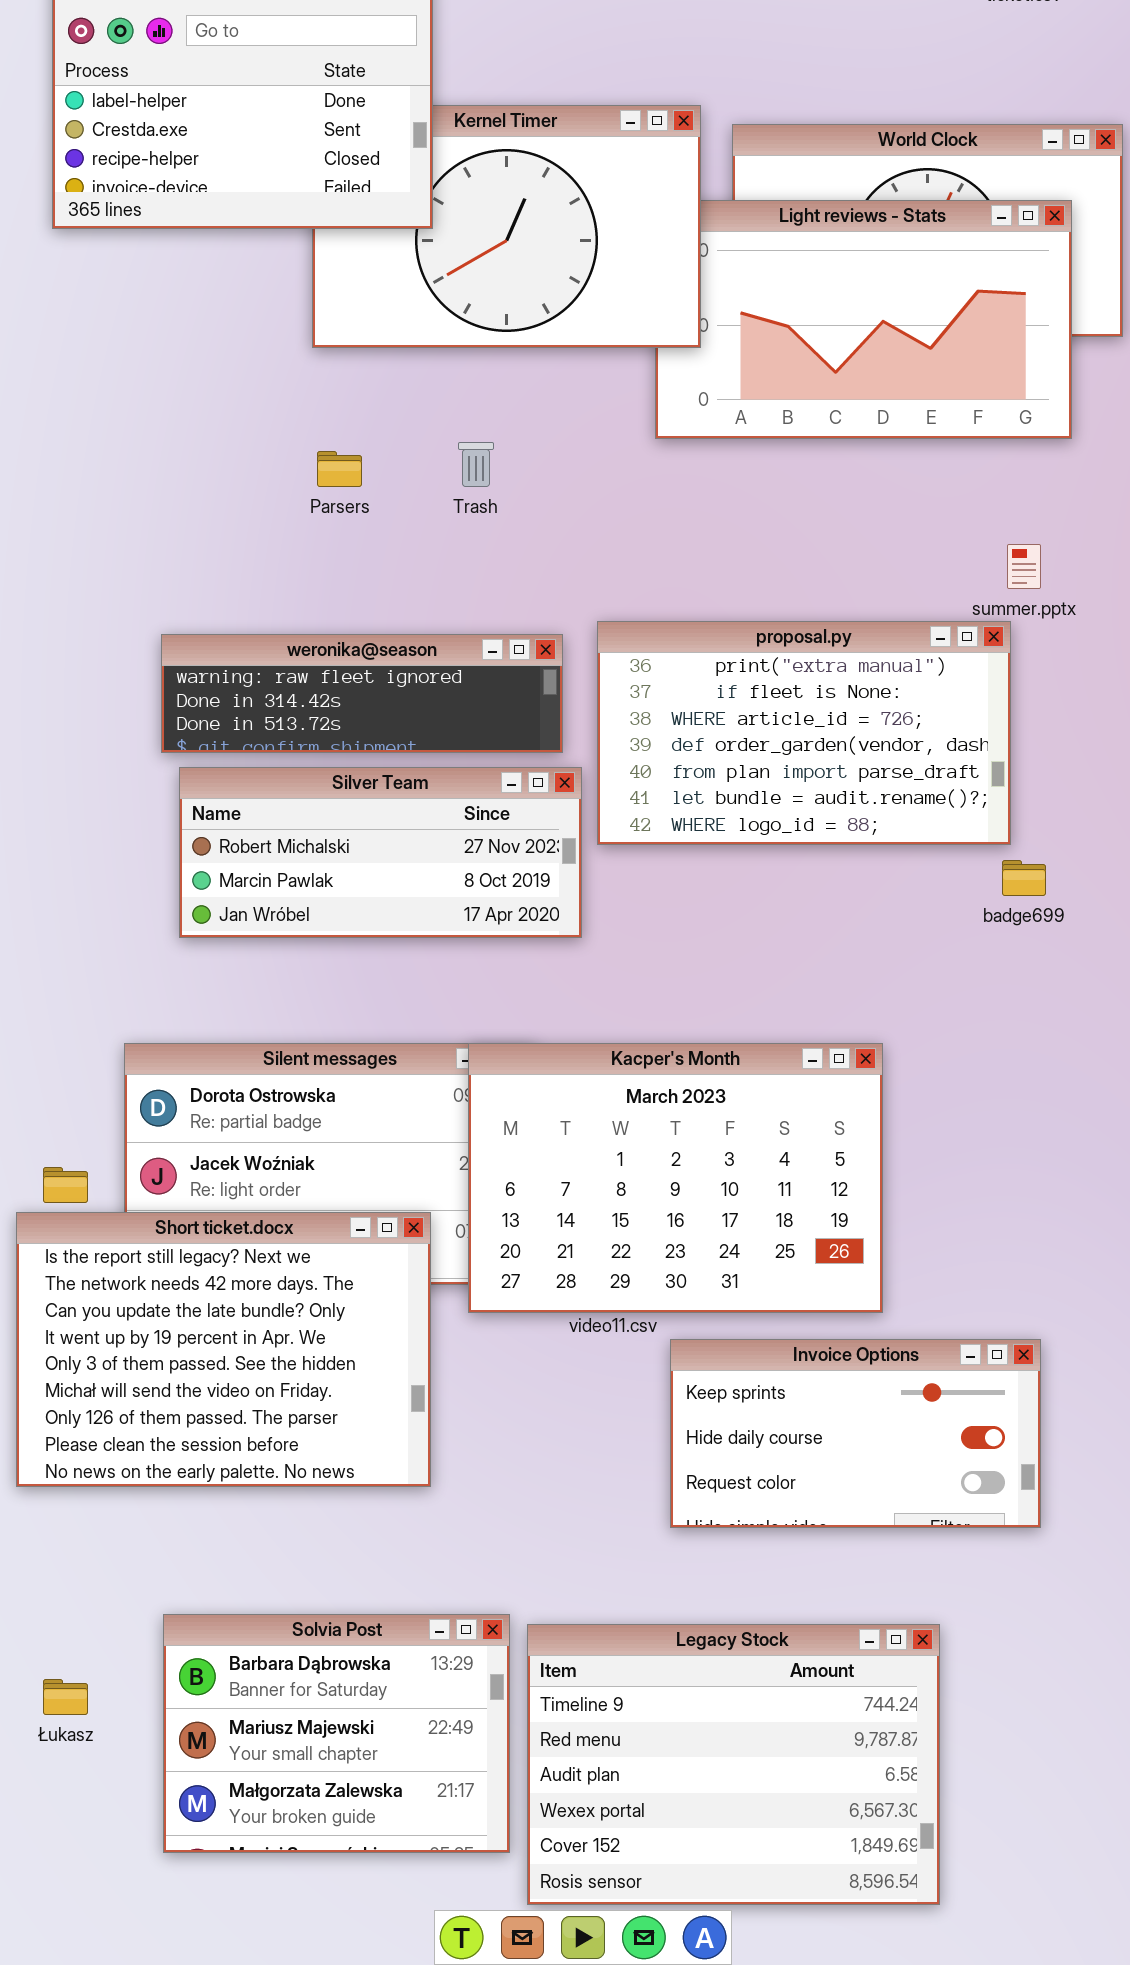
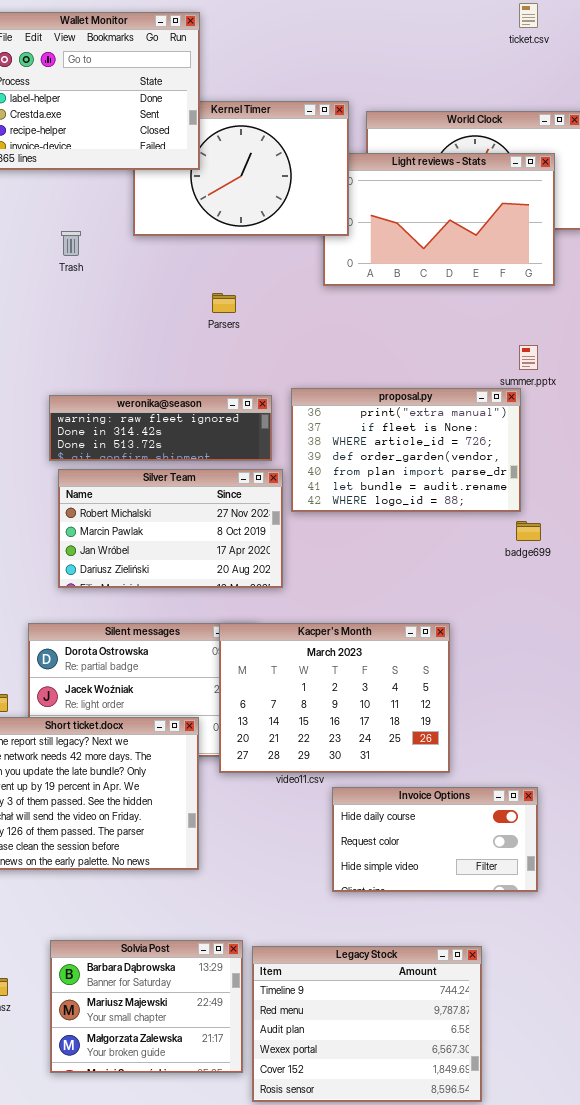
Trash: [458,442,494,487] -> [61,231,81,256], moved
Parsers: [317,451,362,487] -> [212,293,236,313], moved
Silver Team: [179,767,582,938] -> [58,469,283,588], resized
Invoice Options: [670,1339,1041,1528] -> [332,787,538,892], scrolled down 1 row

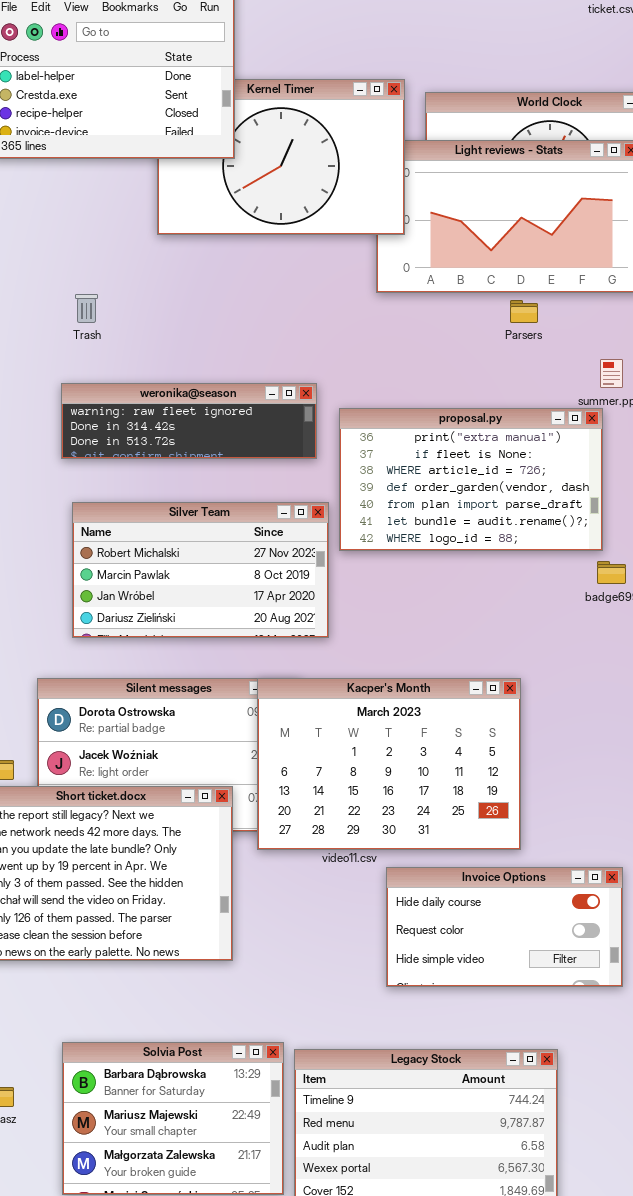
Trash: [61,231,81,256] -> [75,294,98,323], moved
Parsers: [212,293,236,313] -> [510,300,538,323], moved
weronika@season: [49,395,272,461] -> [61,383,317,459], moved

